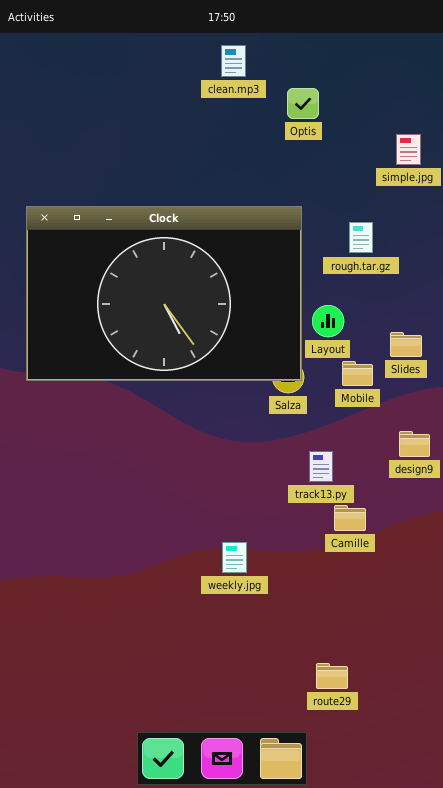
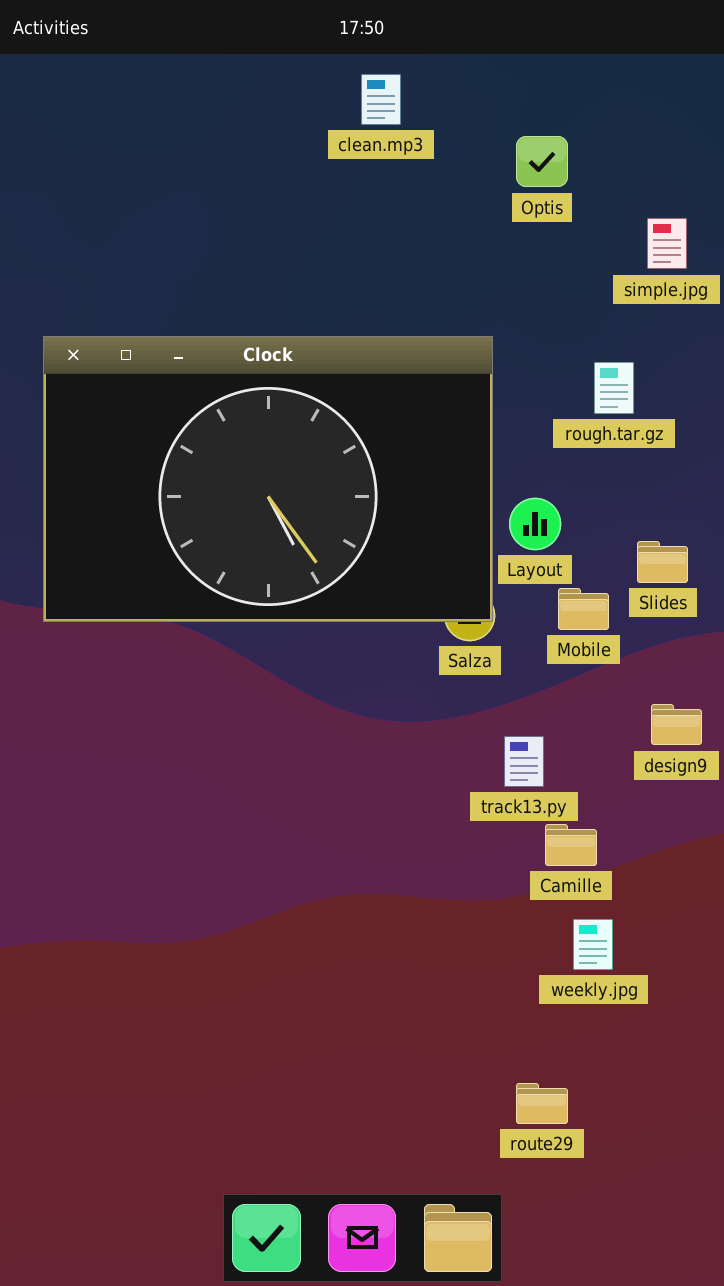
Optis: [287,88,319,119] -> [516,136,568,187], moved
rough.tar.gz: [349,222,373,253] -> [594,362,634,414], moved
weekly.jpg: [222,542,247,573] -> [573,919,613,970], moved

